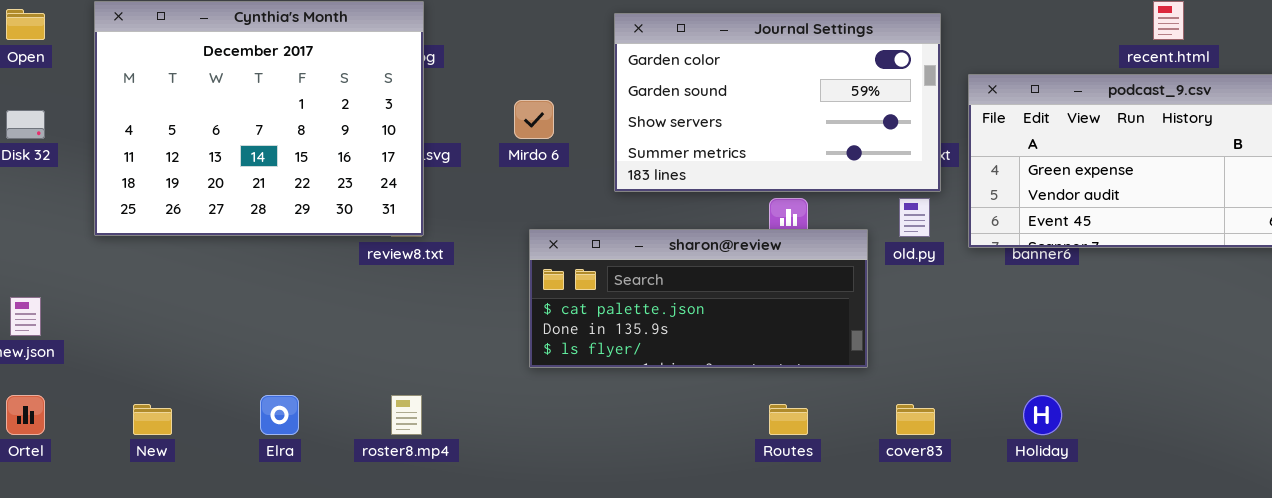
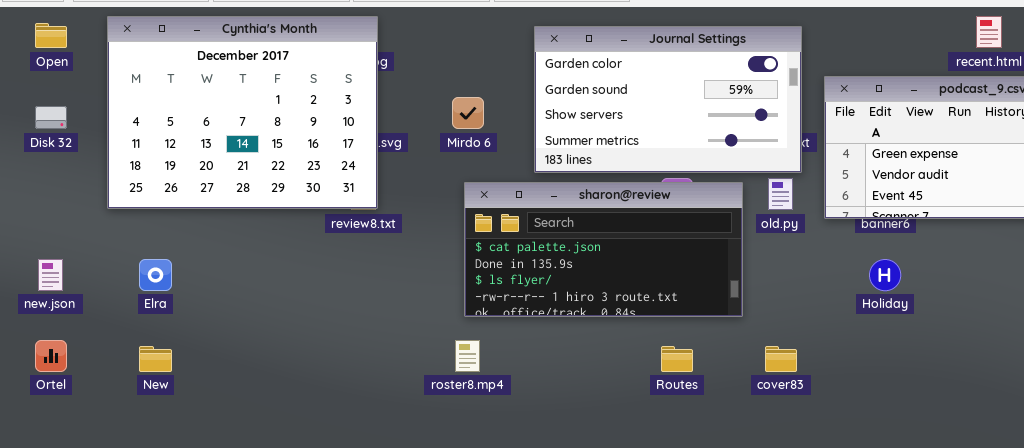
sharon@review: [529,229,868,368] -> [464,182,743,317], resized
Elra: [260,395,299,435] -> [139,259,172,291], moved
roster8.mp4: [391,395,422,435] -> [455,340,480,372], moved
Holiday: [1023,395,1062,435] -> [869,259,901,291], moved

